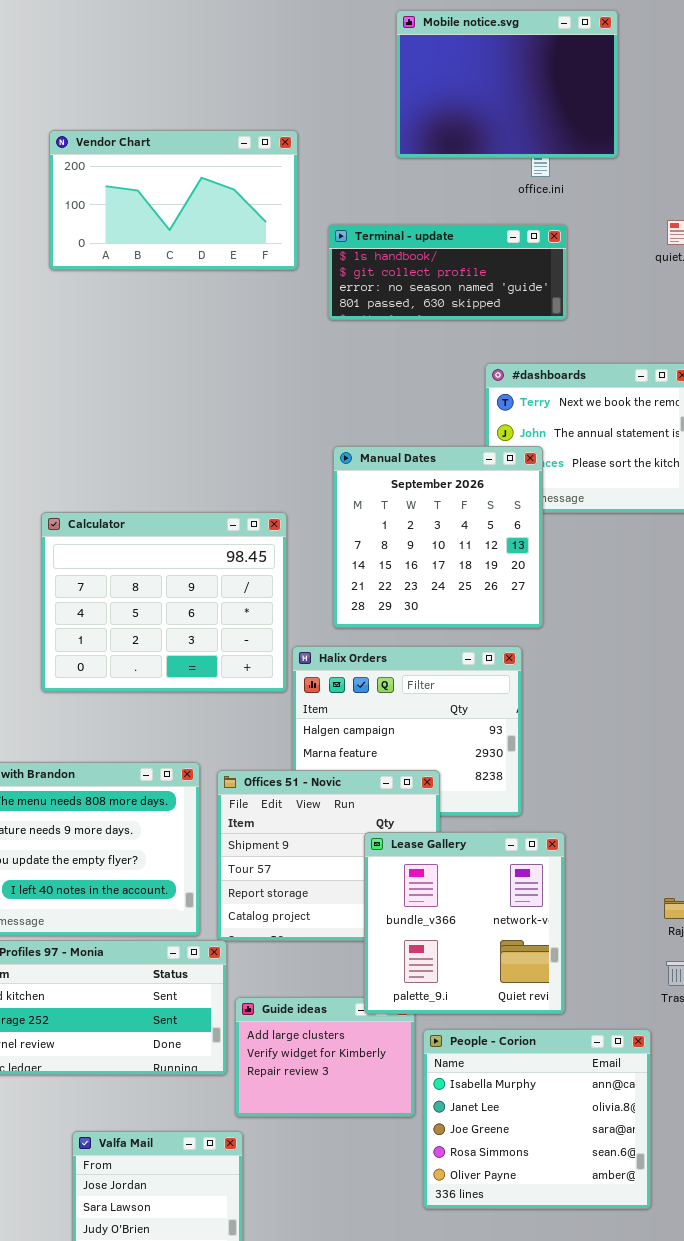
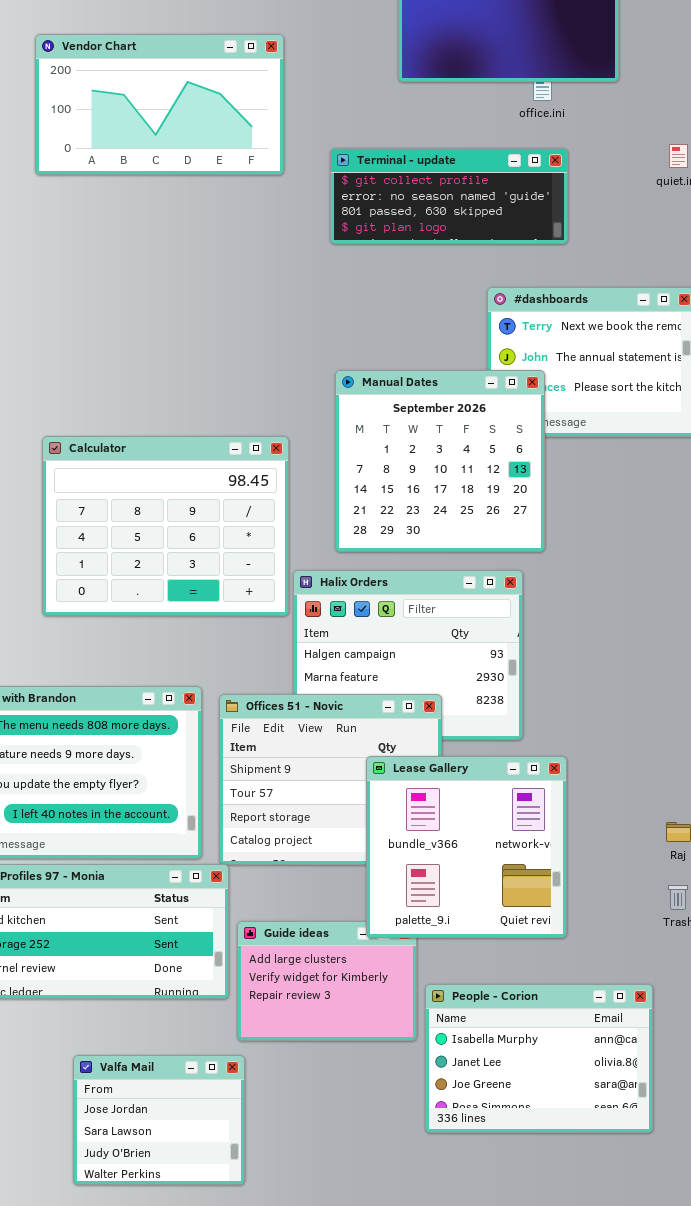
Vendor Chart: [49,130,298,270] -> [35,34,284,175], moved
Terminal - update: [328,224,567,320] -> [330,148,568,244], scrolled down 1 row
People - Corion: [423,1029,651,1209] -> [425,984,653,1133], resized

